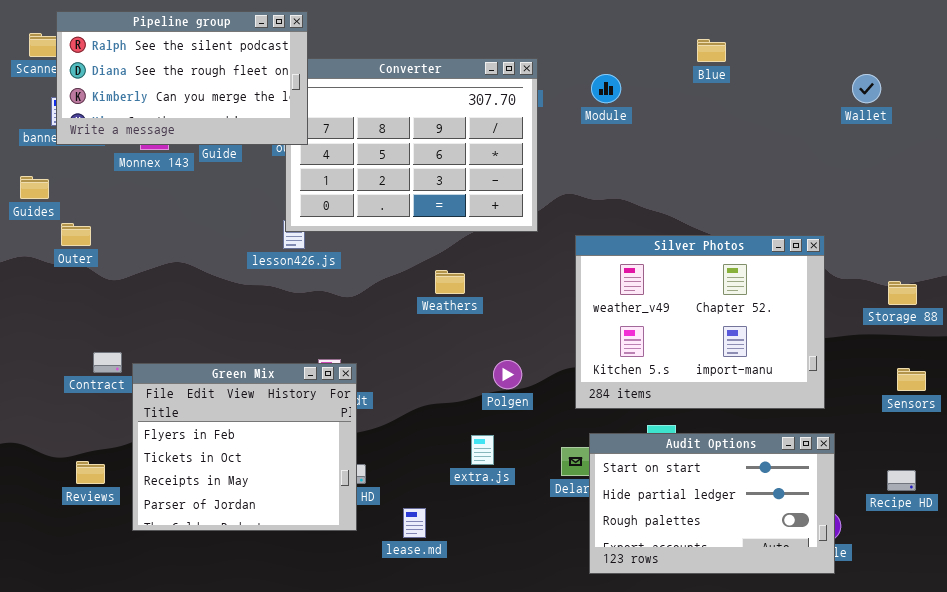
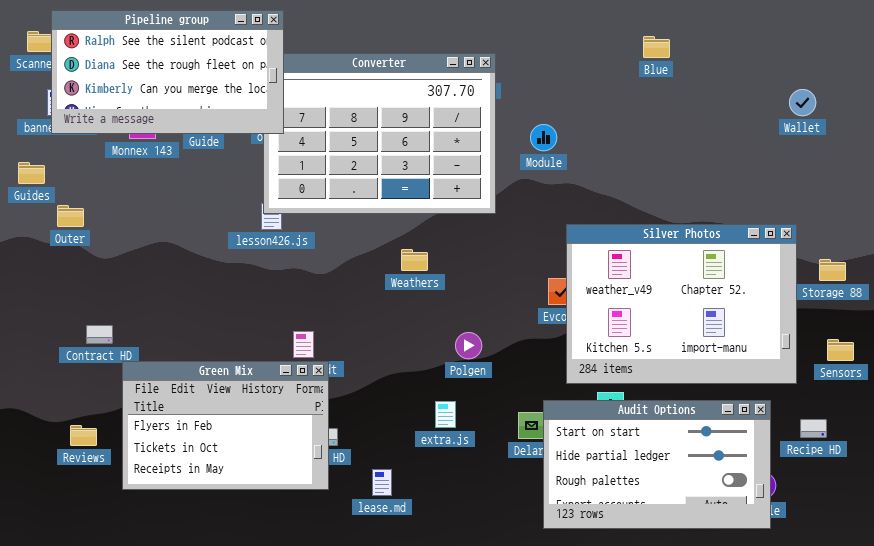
Module: [591,74,621,103] -> [530,124,557,151], moved
Wallet: [852,74,881,103] -> [789,89,816,116], moved
Silver Photos: [575,235,825,409] -> [566,224,797,384], moved
Green Mix: [132,363,357,531] -> [122,361,329,490], resized
Recipe HD: [887,470,916,491] -> [800,419,827,438], moved

